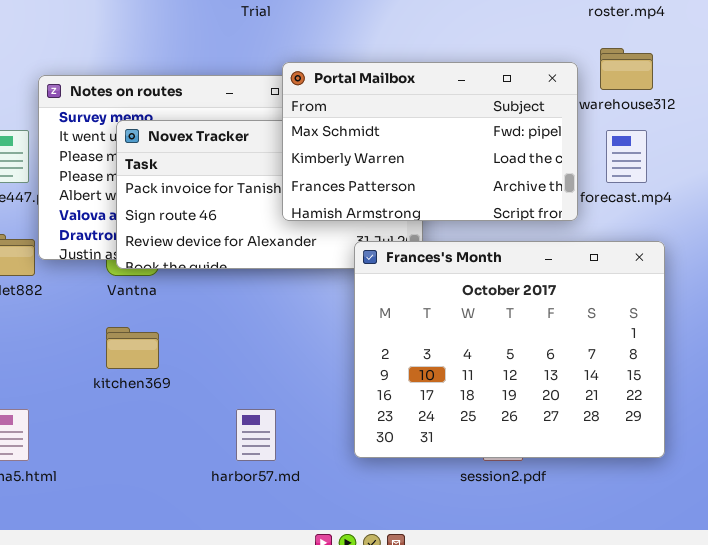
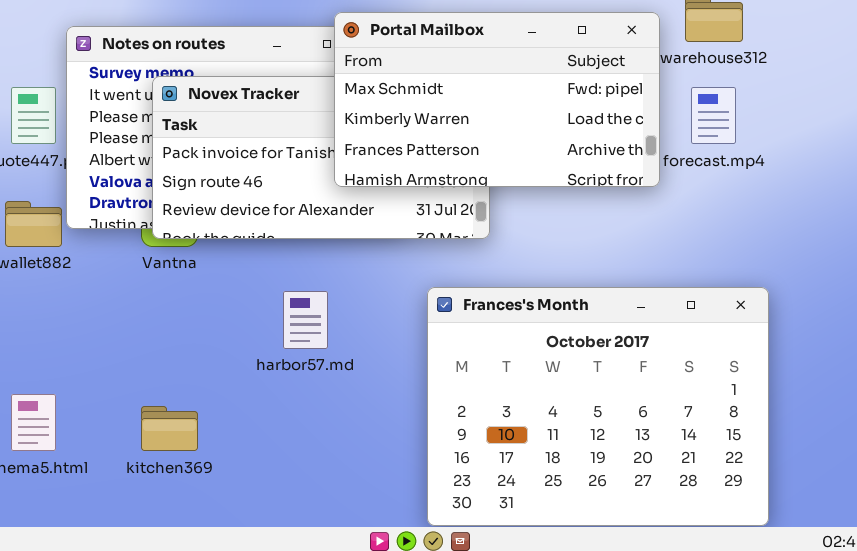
Frances's Month: [354,241,665,458] -> [427,287,769,526], moved
kitchen369: [106,327,159,369] -> [141,406,198,451], moved
harbor57.md: [236,409,276,461] -> [283,291,328,349], moved

